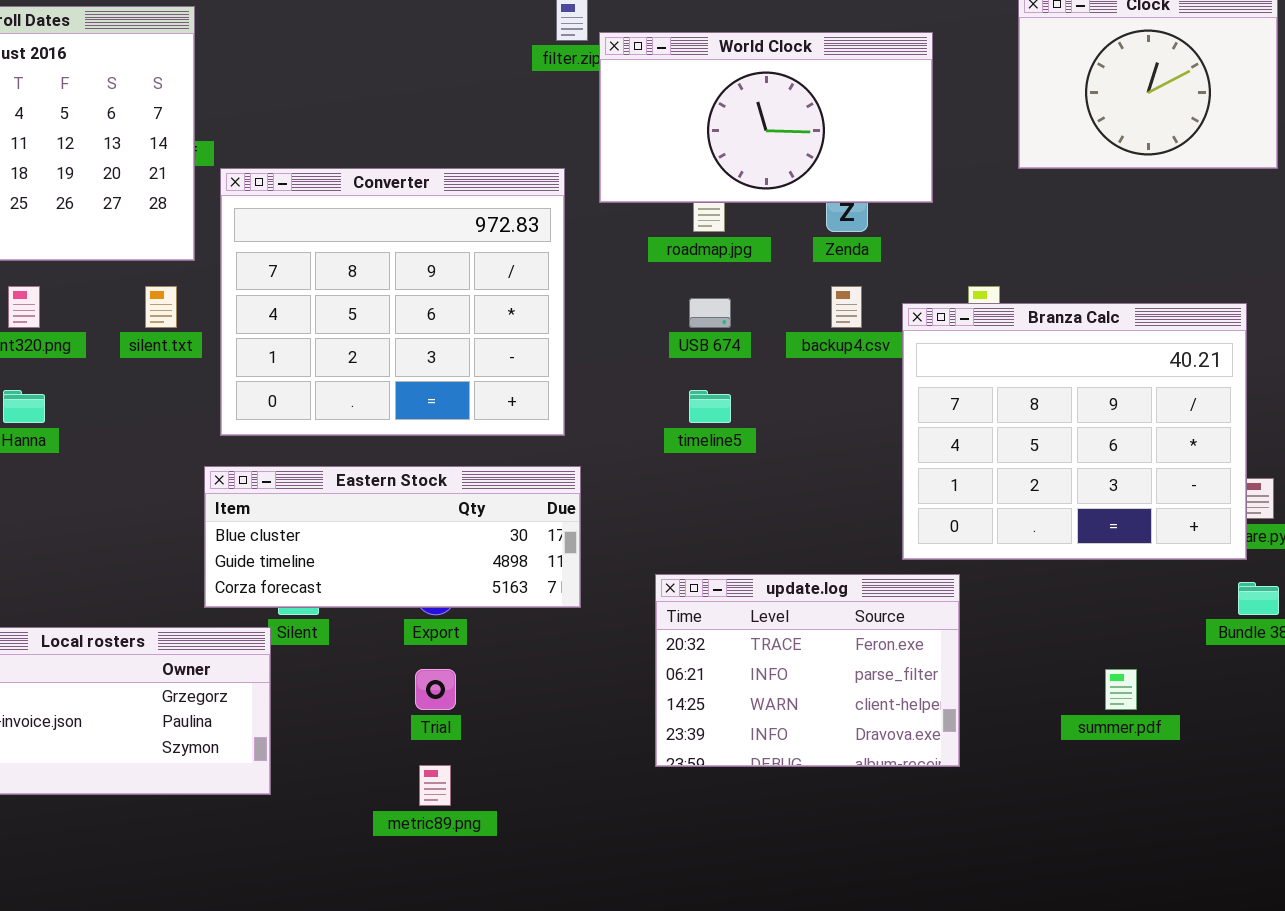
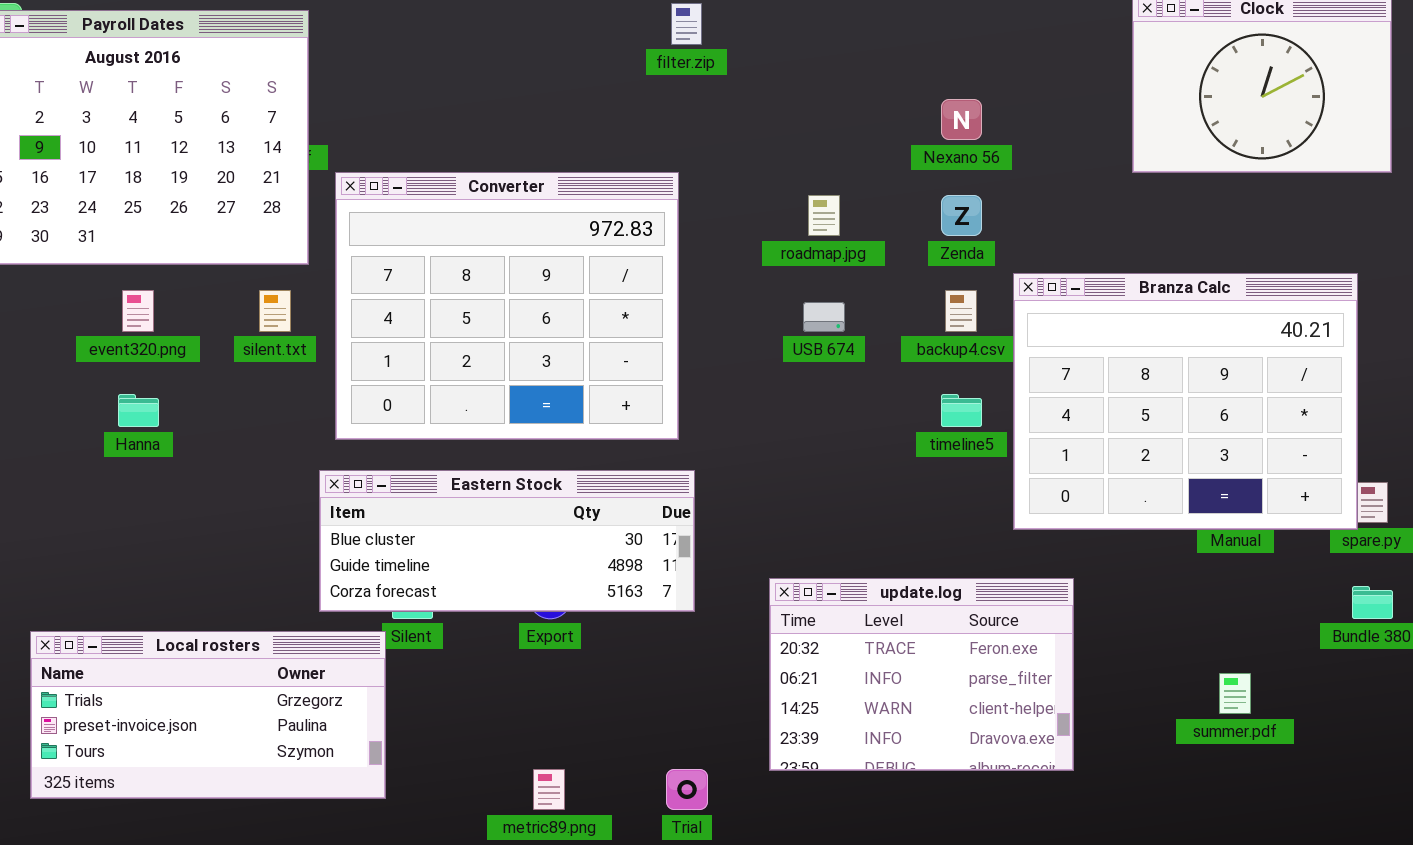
World Clock: [599,32,933,203] -> none, closed
Branza Calc: [902,303,1247,560] -> [1013,273,1358,530], moved
timeline5: [689,390,731,423] -> [941,394,982,427], moved
Trial: [415,669,456,710] -> [666,769,708,810], moved

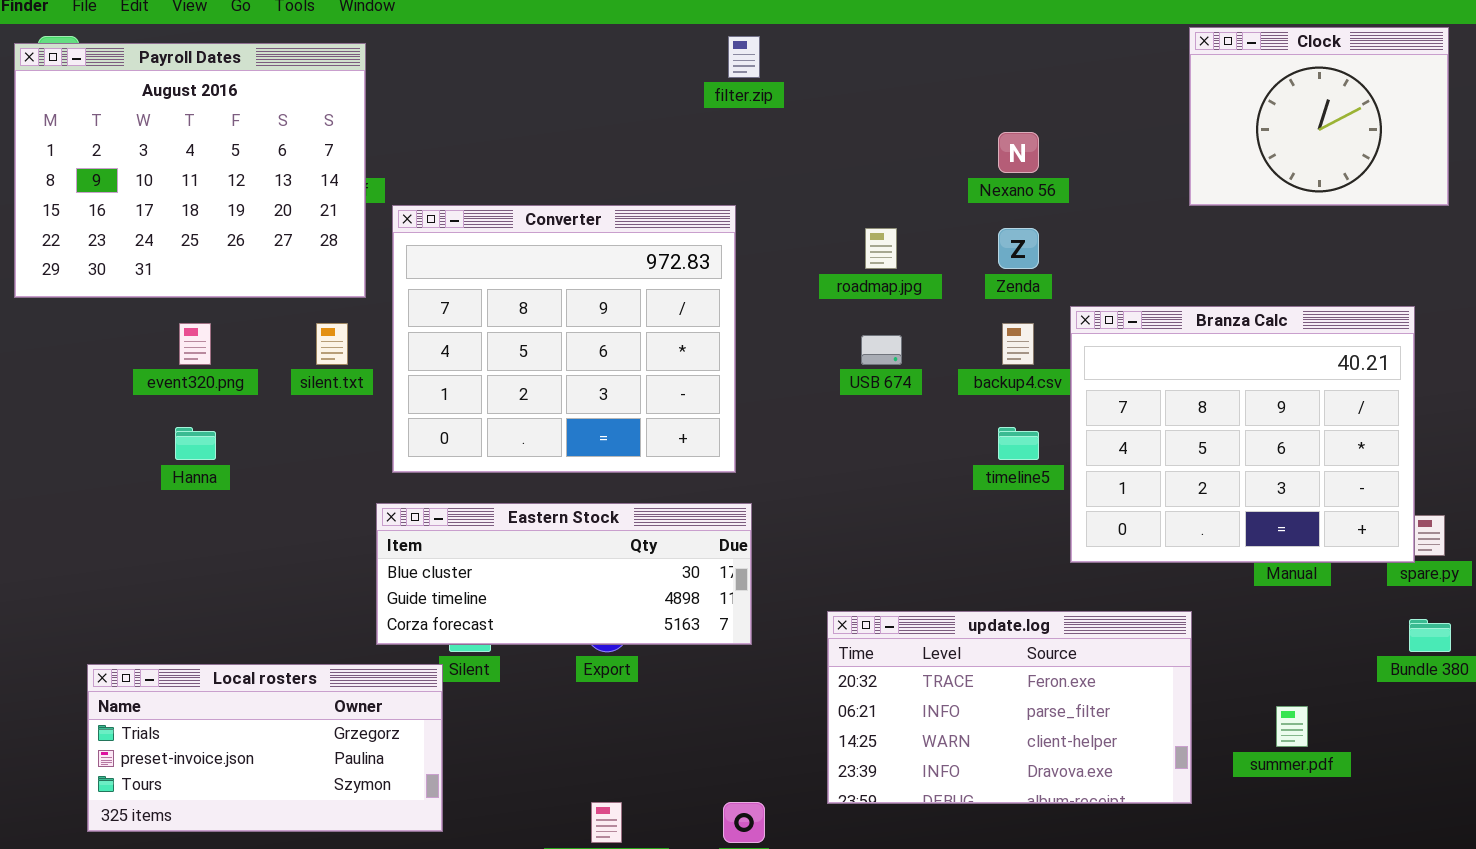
update.log: [769,578,1074,771] -> [827,611,1192,804], resized

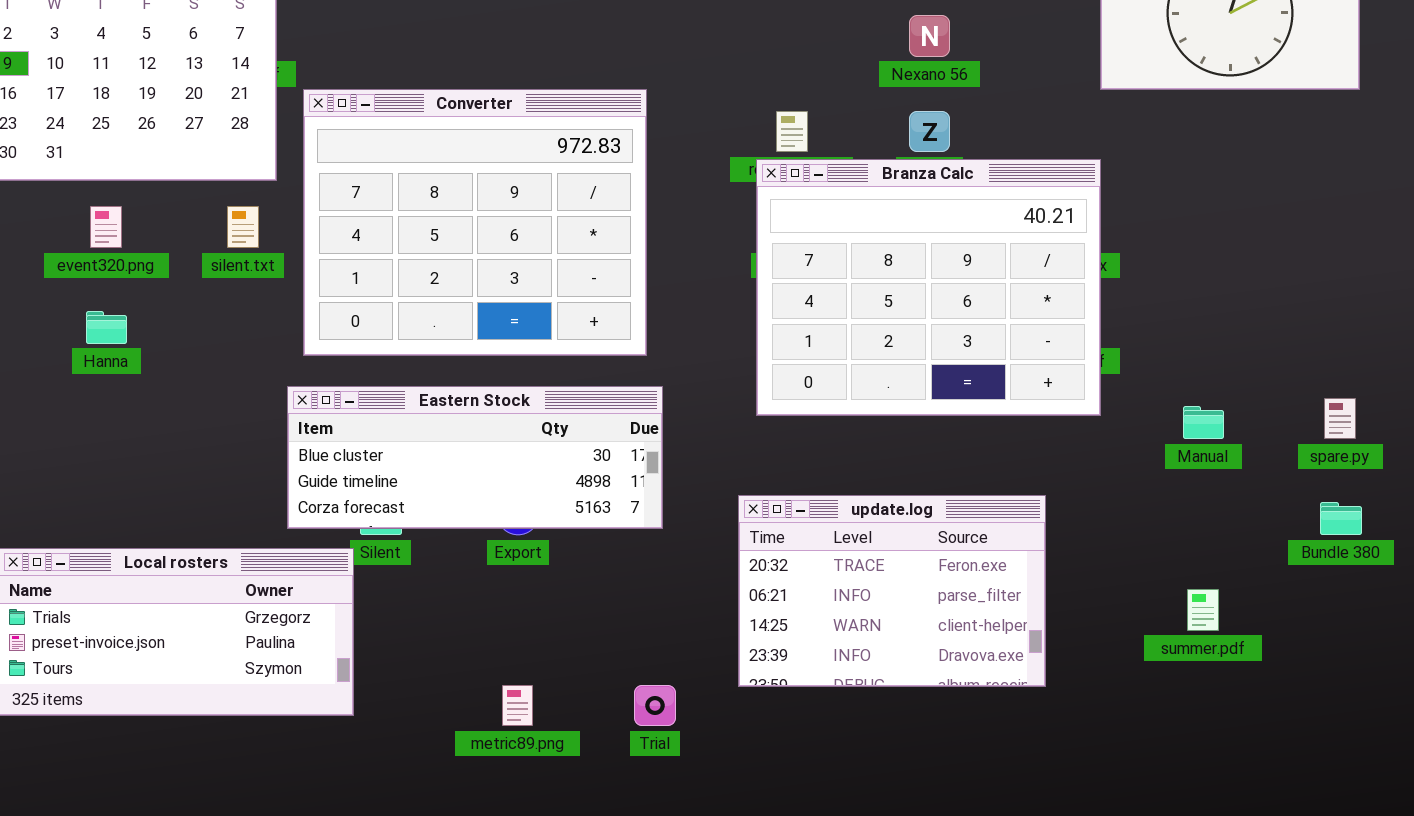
Branza Calc: [1070,306,1415,563] -> [756,159,1101,416], moved
update.log: [827,611,1192,804] -> [738,495,1046,687], resized

